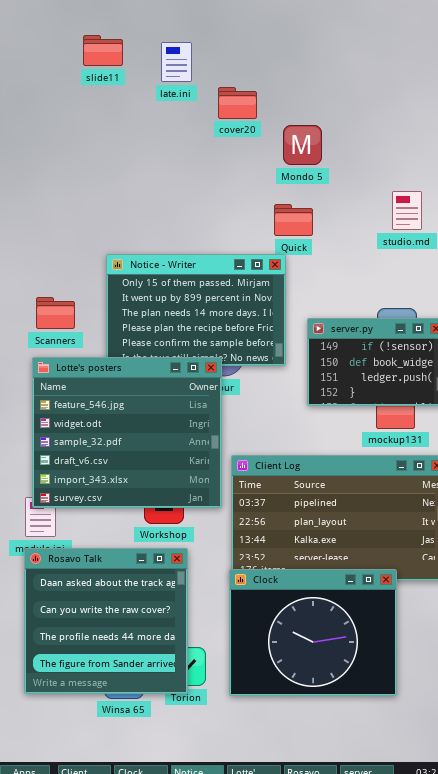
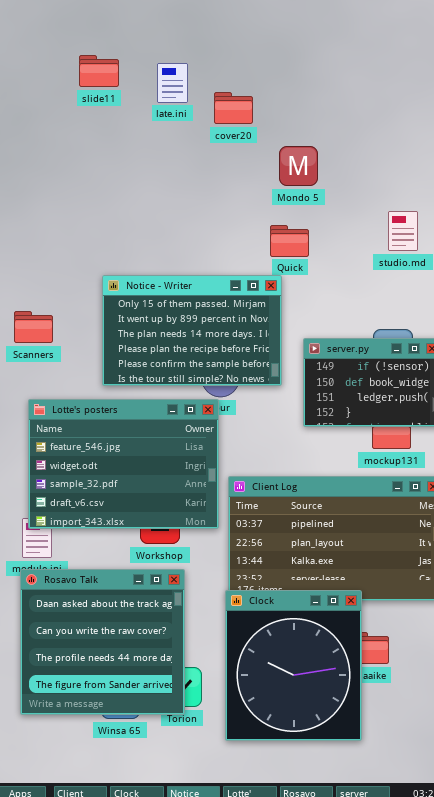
cover20: [218,87,257,119] -> [214,92,253,124], moved
Scanners: [36,297,75,329] -> [14,311,53,343], moved
Lotte's posters: [32,357,222,508] -> [28,399,219,529], resized
Clock: [229,569,397,696] -> [225,590,362,741], resized

